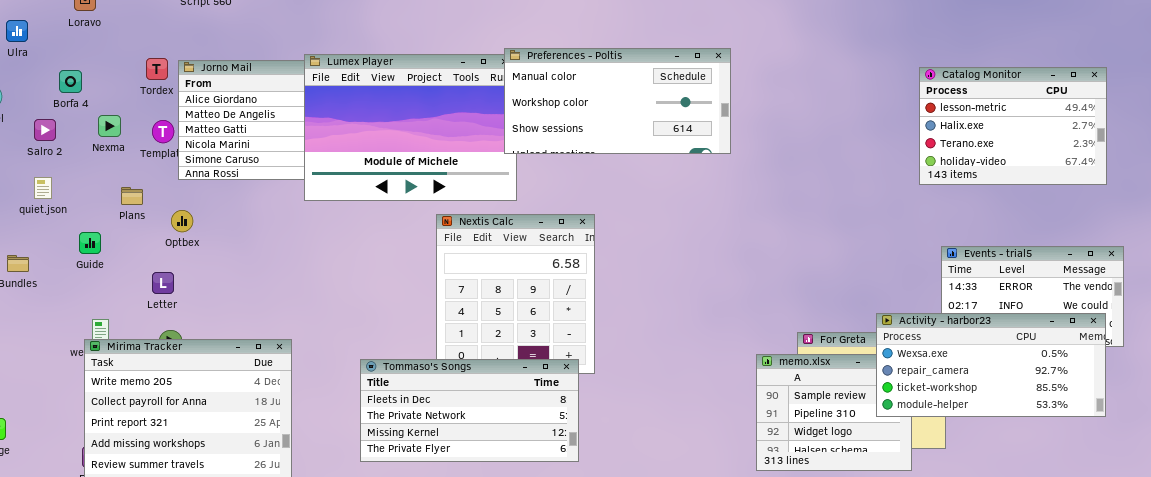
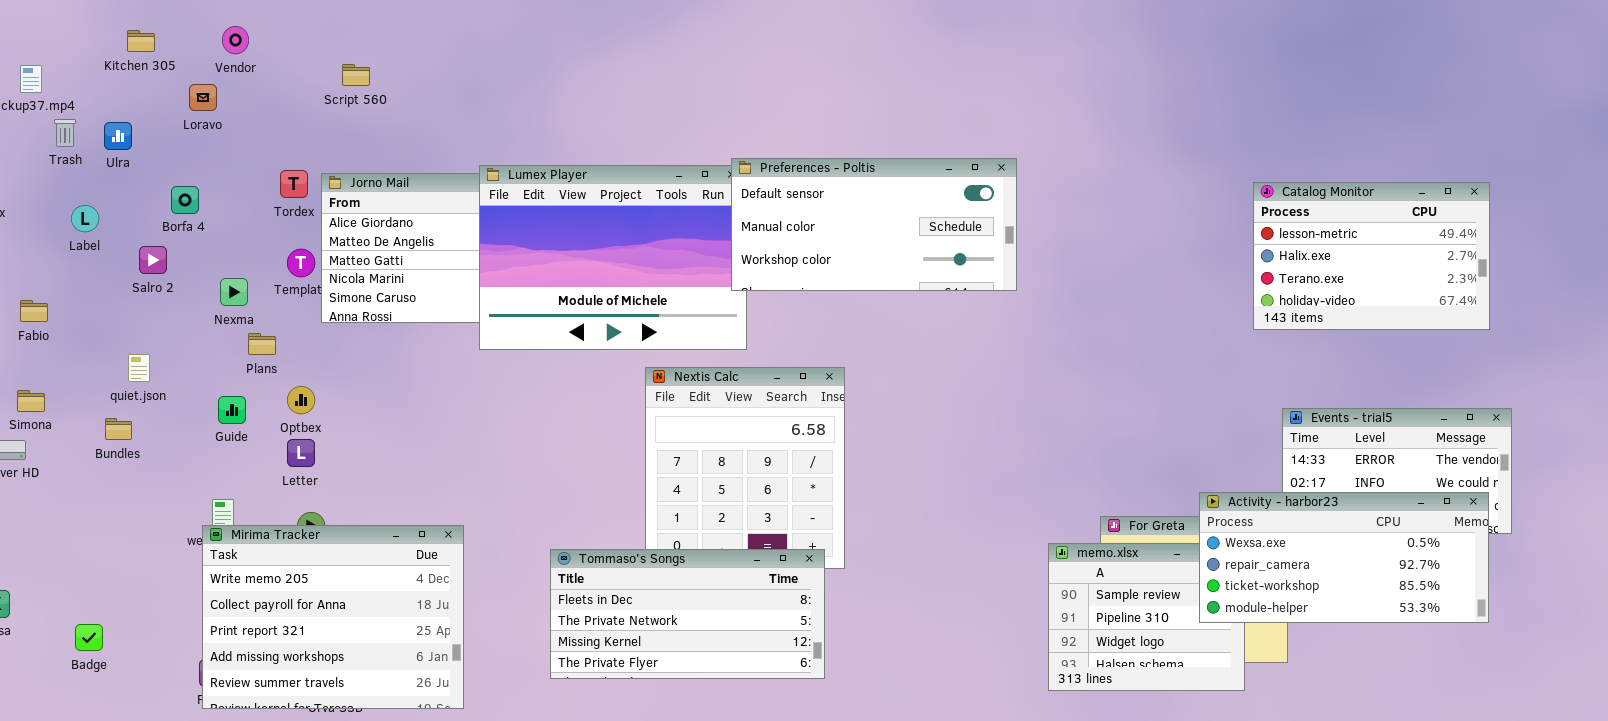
Preferences - Poltis: [504,48,731,154] -> [731,158,1017,291], scrolled up 1 row
Nexma: [98,115,121,137] -> [220,278,248,306], moved
quiet.json: [34,177,52,199] -> [128,354,150,382], moved
Optbex: [171,210,193,232] -> [287,386,315,414], moved
Guide: [79,232,101,254] -> [218,396,246,424], moved

